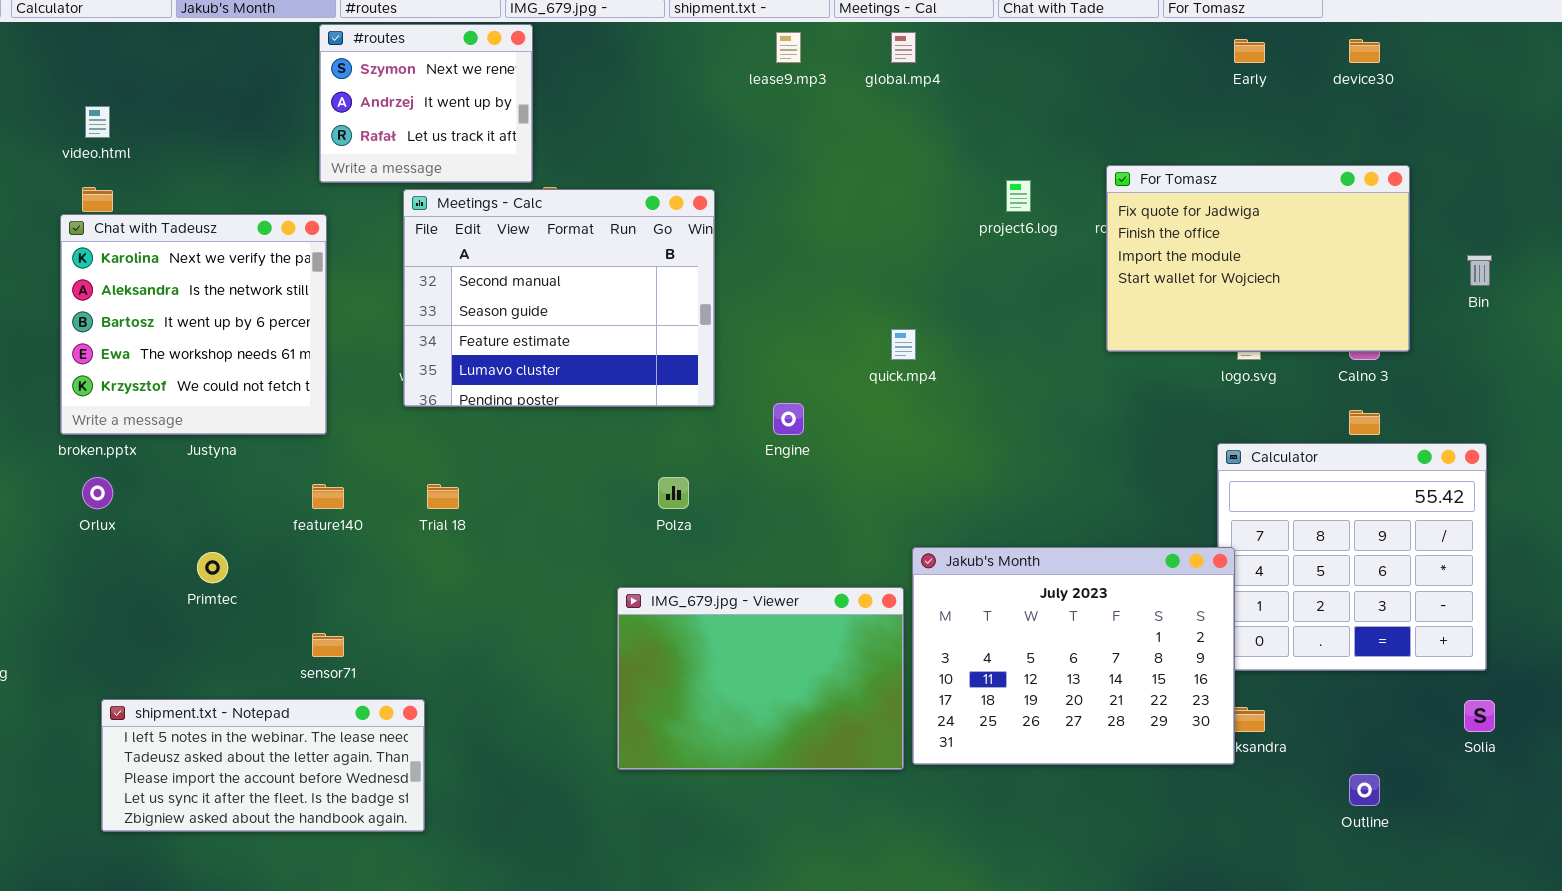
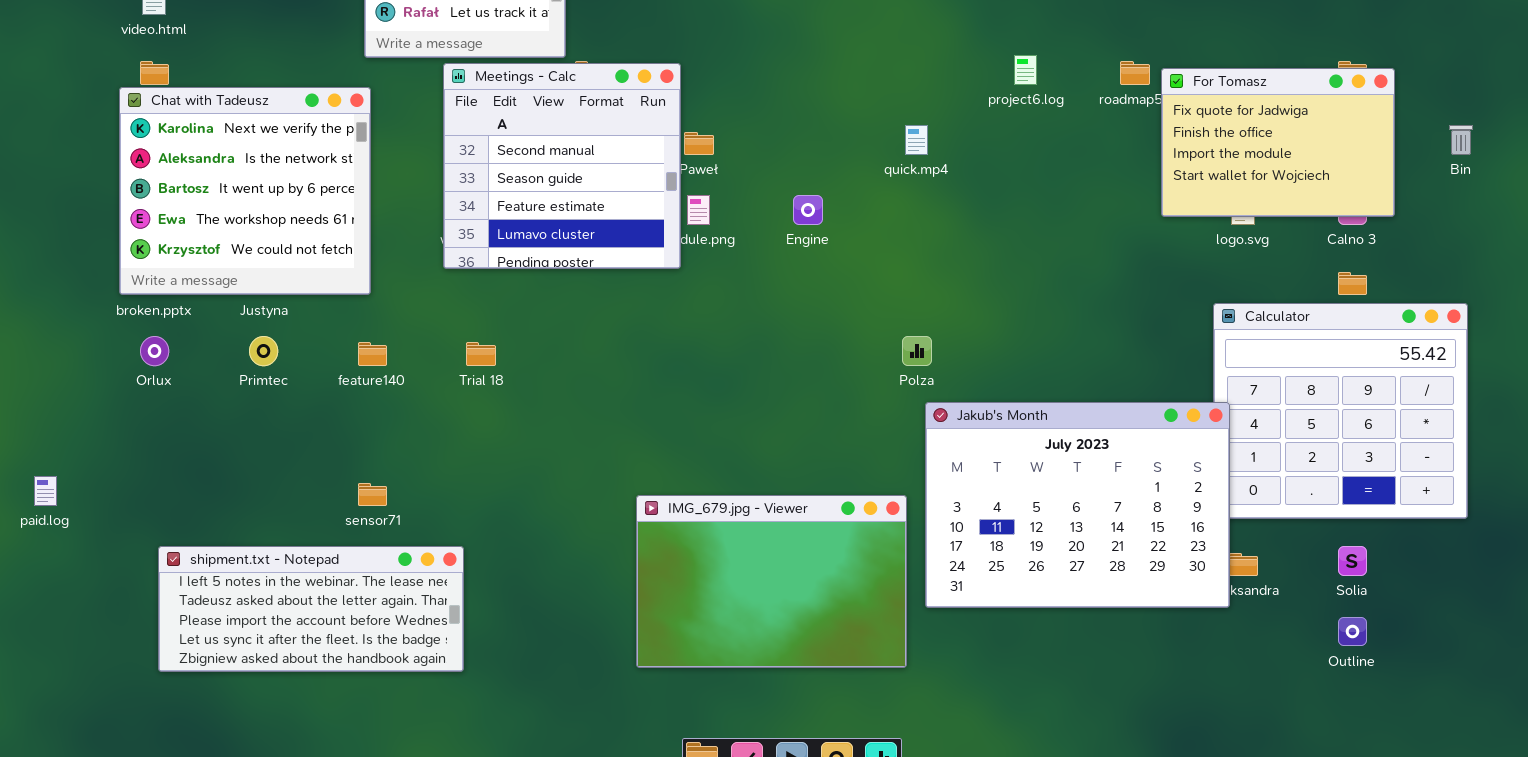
For Tomasz: [1106,165,1410,352] -> [1161,68,1395,217], resized
Meetings - Calc: [403,189,715,407] -> [443,63,681,269], resized
quick.mp4: [891,329,916,360] -> [905,125,928,155], moved
Engine: [773,403,804,435] -> [793,195,823,225], moved
Polza: [658,477,689,509] -> [902,336,932,366], moved
Primtec: [197,552,228,583] -> [249,336,278,366], moved
IMG_679.jpg - Viewer: [617,587,904,770] -> [636,495,907,668], moved
Solia: [1464,700,1495,732] -> [1338,546,1367,576], moved

